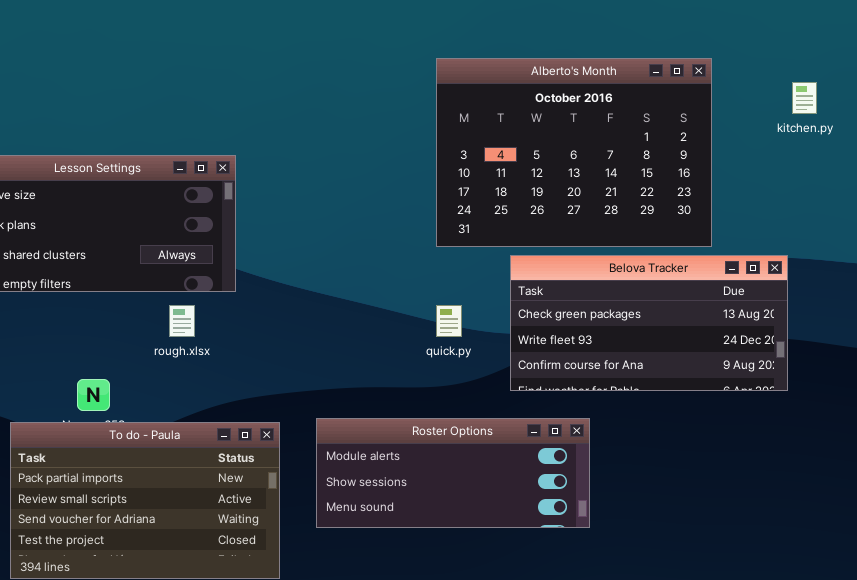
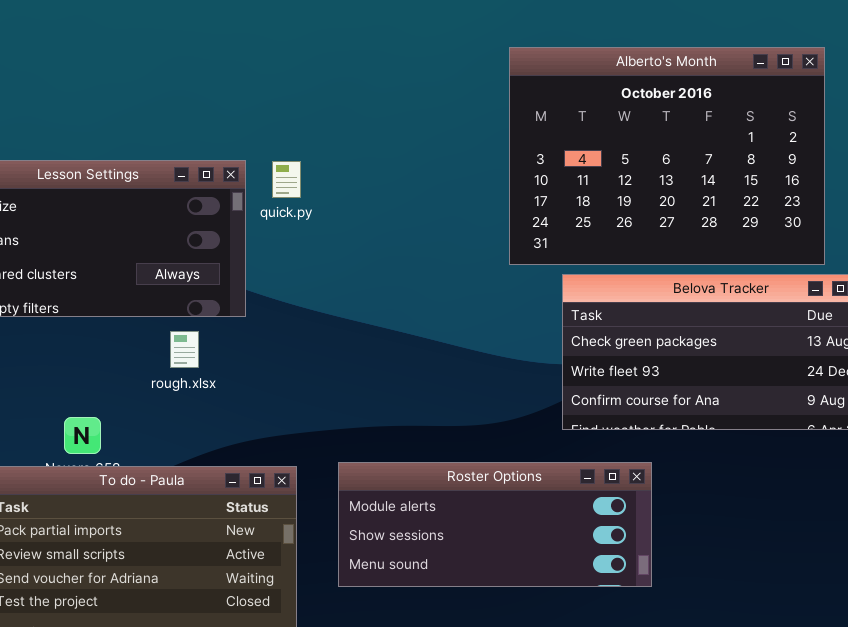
Alberto's Month: [436,58,712,247] -> [509,47,825,265], moved
quick.py: [436,305,462,337] -> [272,161,301,198], moved

